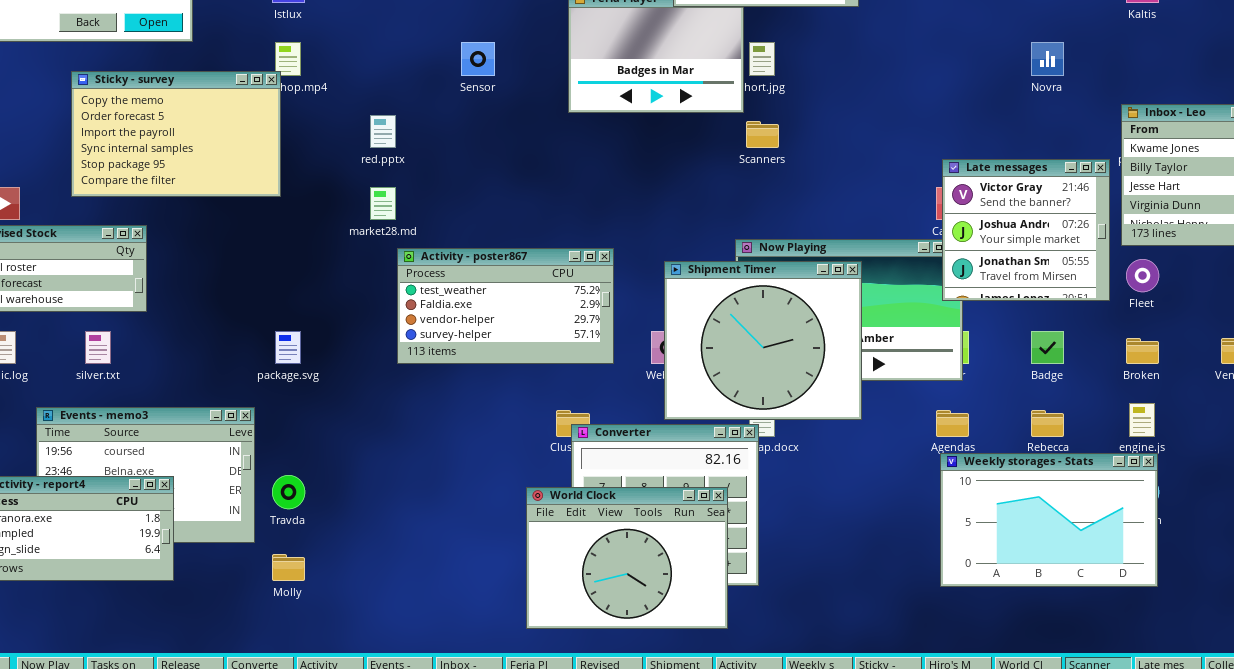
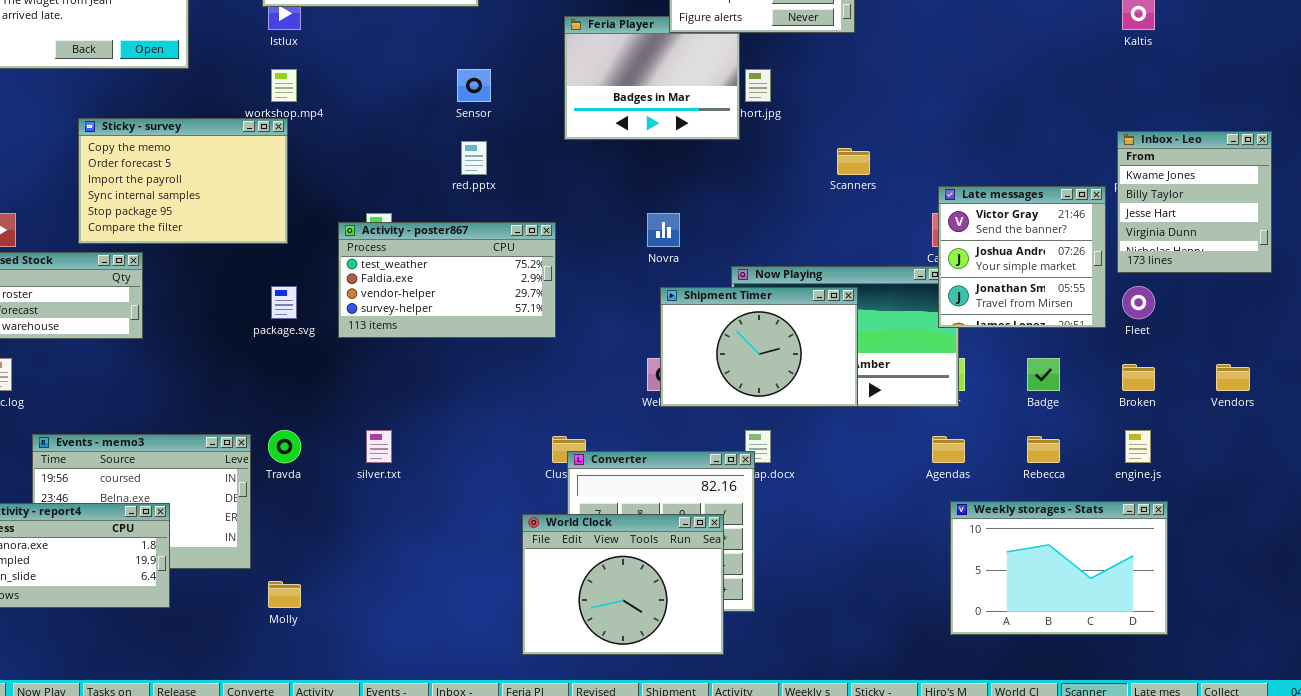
Novra: [1031,42,1064,76] -> [647,213,680,247], moved
Sticky - survey: [71,71,281,197] -> [78,118,288,244], moved
red.pptx: [370,115,396,148] -> [461,141,487,175], moved
Scanners: [746,121,779,148] -> [837,148,870,175], moved
Activity - poster867: [397,248,614,364] -> [338,222,556,338], moved
Shipment Timer: [664,261,862,420] -> [660,287,858,407], resized
silver.txt: [85,331,111,364] -> [366,430,392,463], moved
package.svg: [275,331,301,364] -> [271,286,297,319], moved
Weekly storages - Stats: [940,453,1158,587] -> [950,501,1168,635], moved
Travda: [272,475,305,509] -> [268,430,301,463], moved

